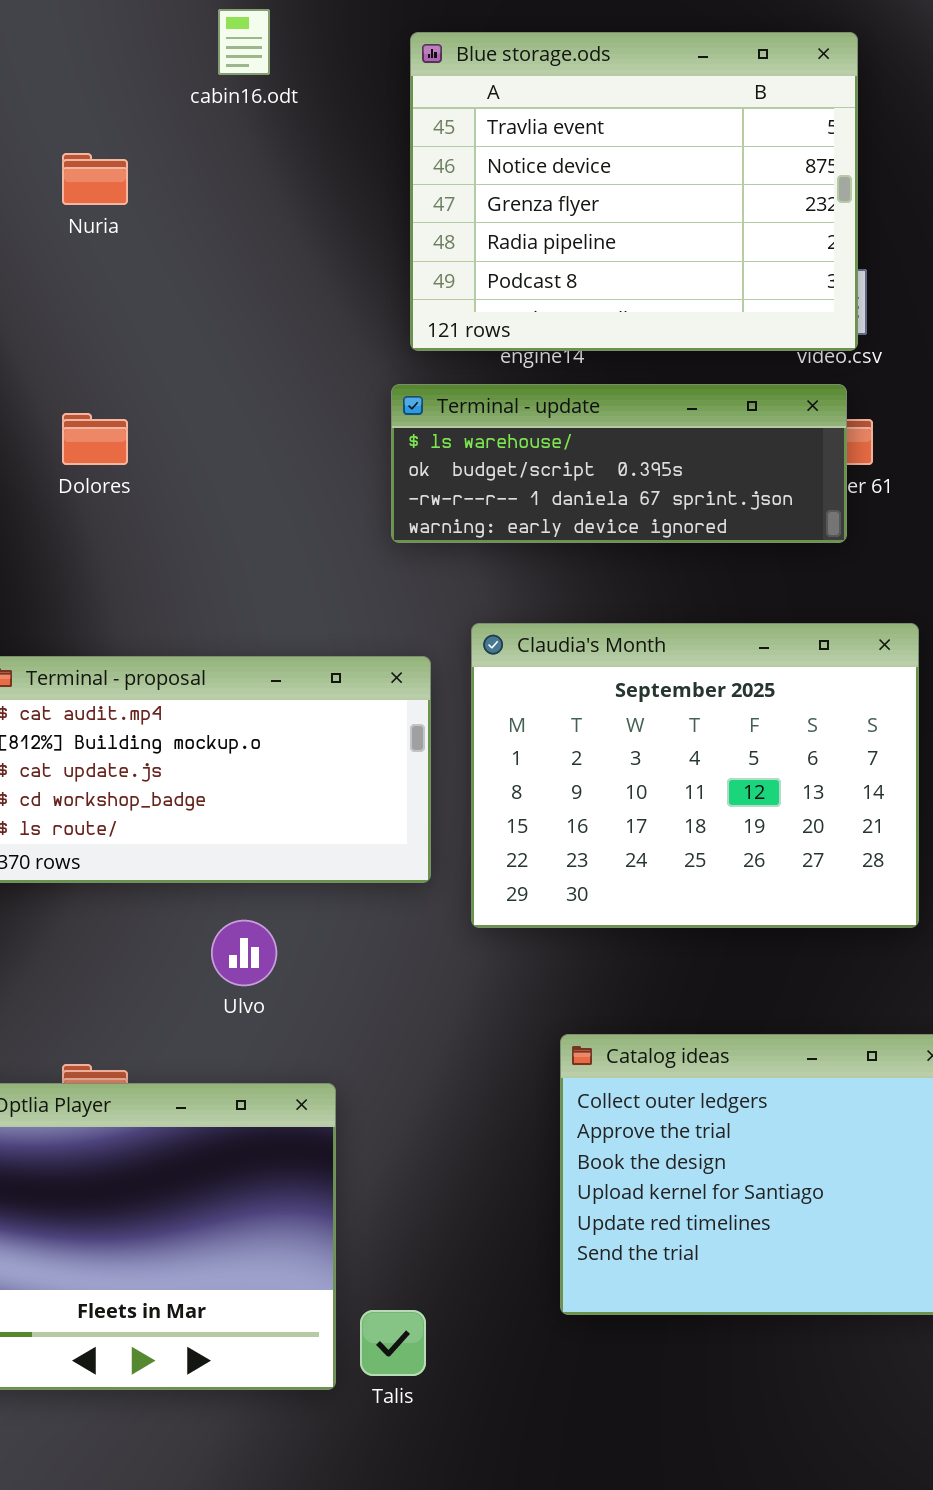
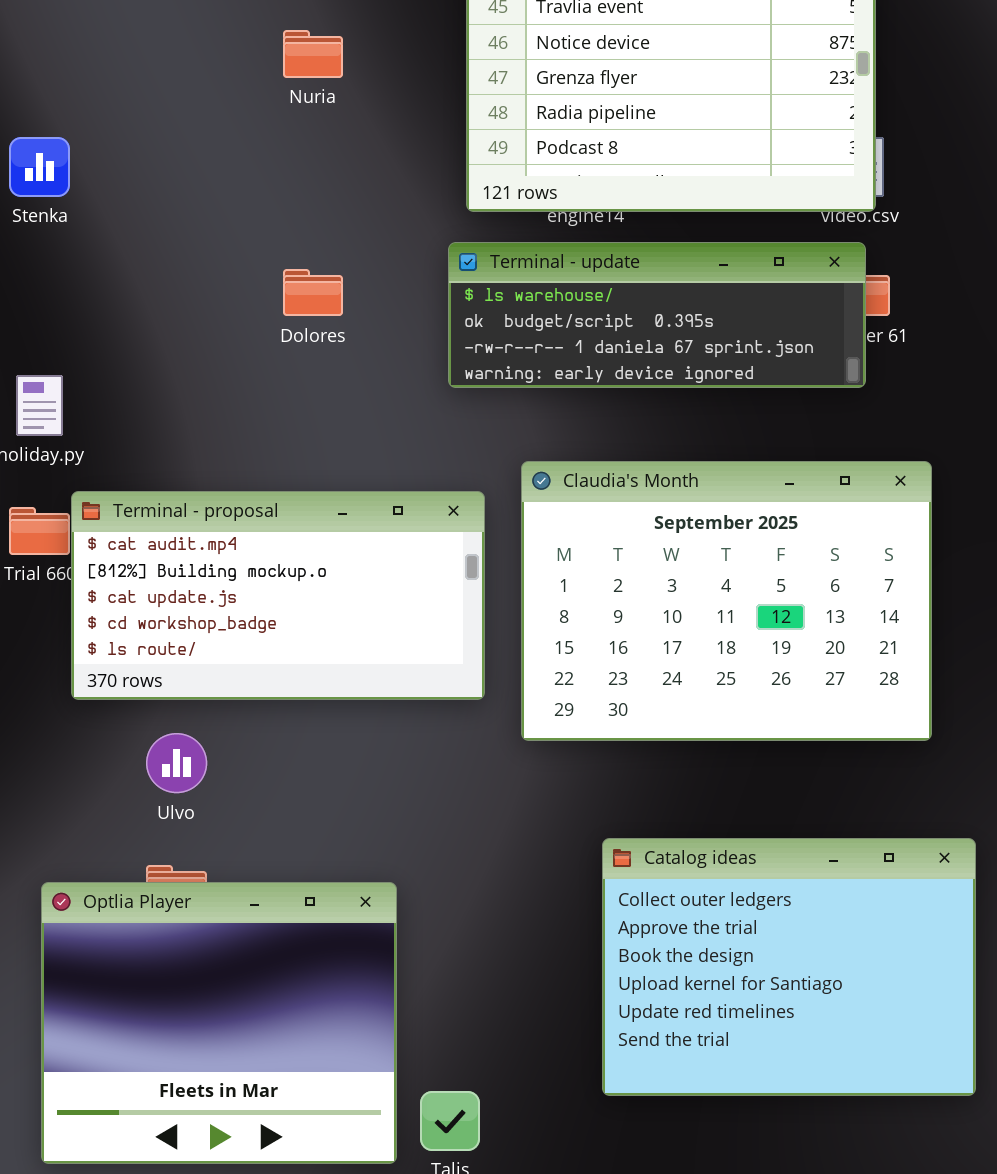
Nuria: [62,153,128,205] -> [283,30,343,78], moved
Dolores: [62,413,128,465] -> [283,269,343,316], moved
Ulvo: [211,920,277,986] -> [146,733,207,793], moved

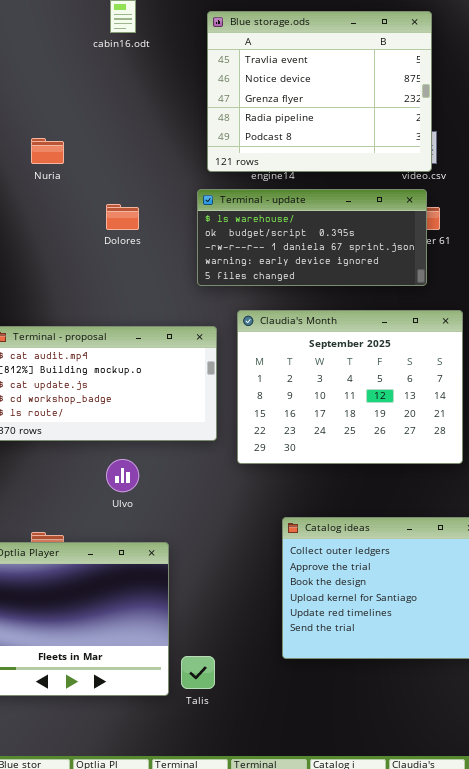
Nuria: [283,30,343,78] -> [31,138,64,164], moved
Terminal - update: [448,242,866,388] -> [197,189,427,286], resized
Ulvo: [146,733,207,793] -> [106,459,139,492], moved

